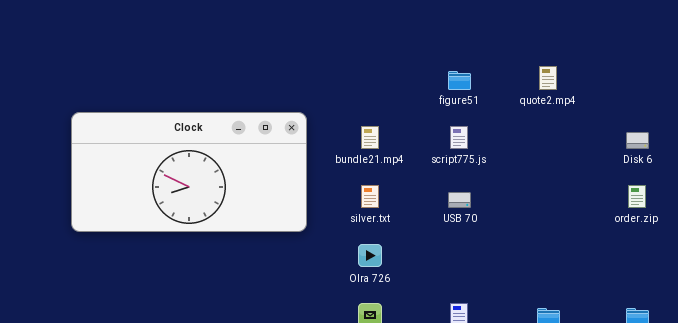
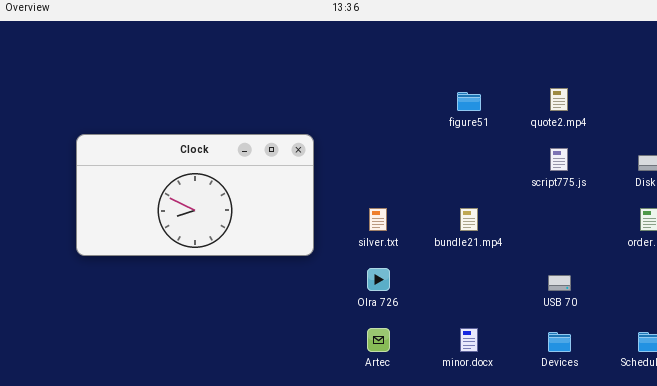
bundle21.mp4: [361,126,379,149] -> [460,208,478,231], moved
script775.js: [450,126,468,149] -> [550,148,568,171], moved
USB 70: [448,192,471,208] -> [548,275,571,291], moved

